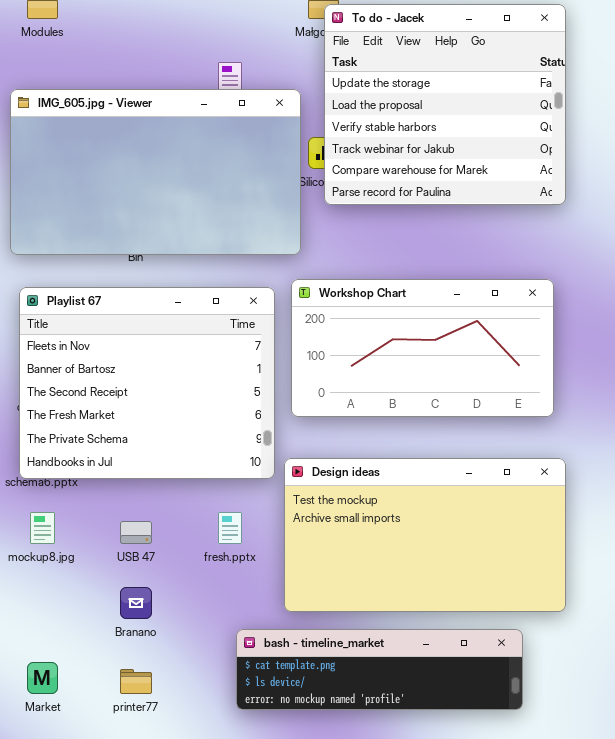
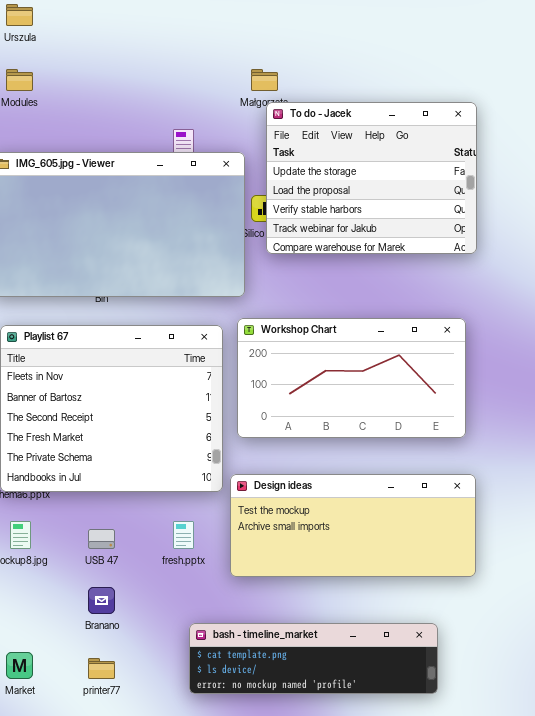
To do - Jacek: [324,4,566,205] -> [266,102,477,254], resized
Design ideas: [284,458,566,612] -> [230,474,476,577], resized

